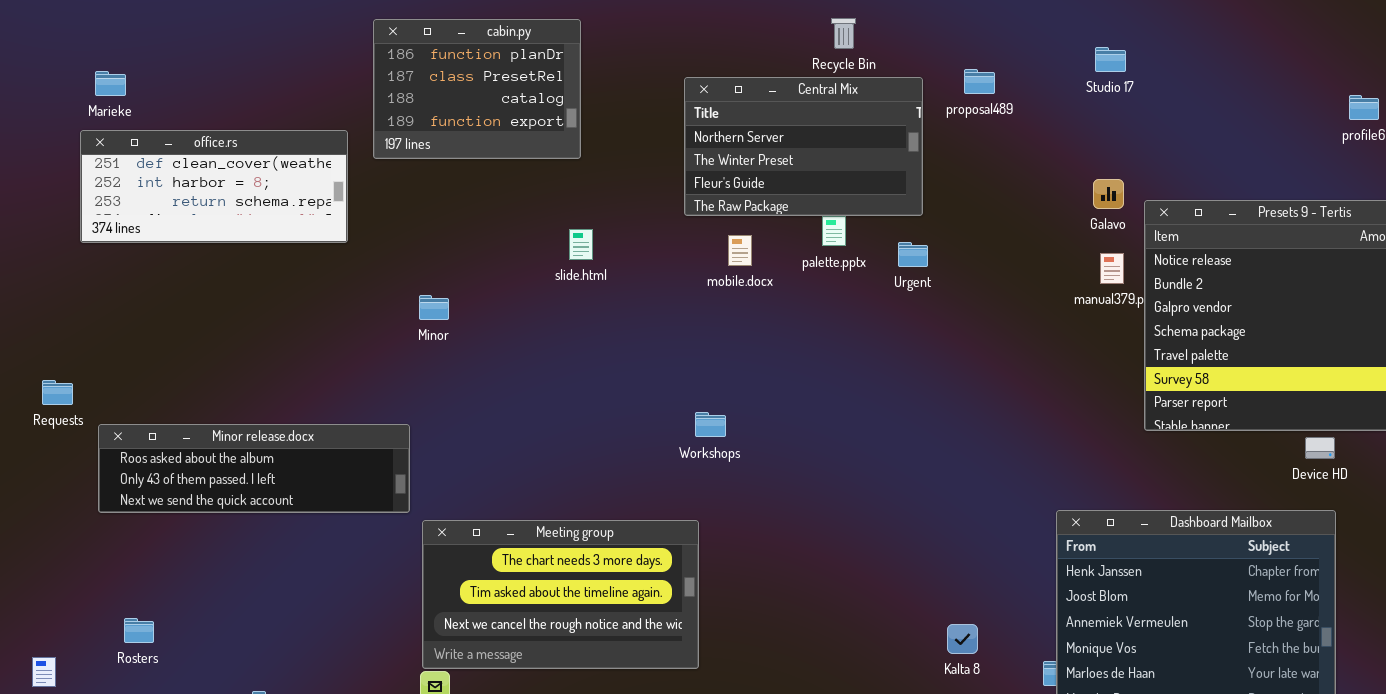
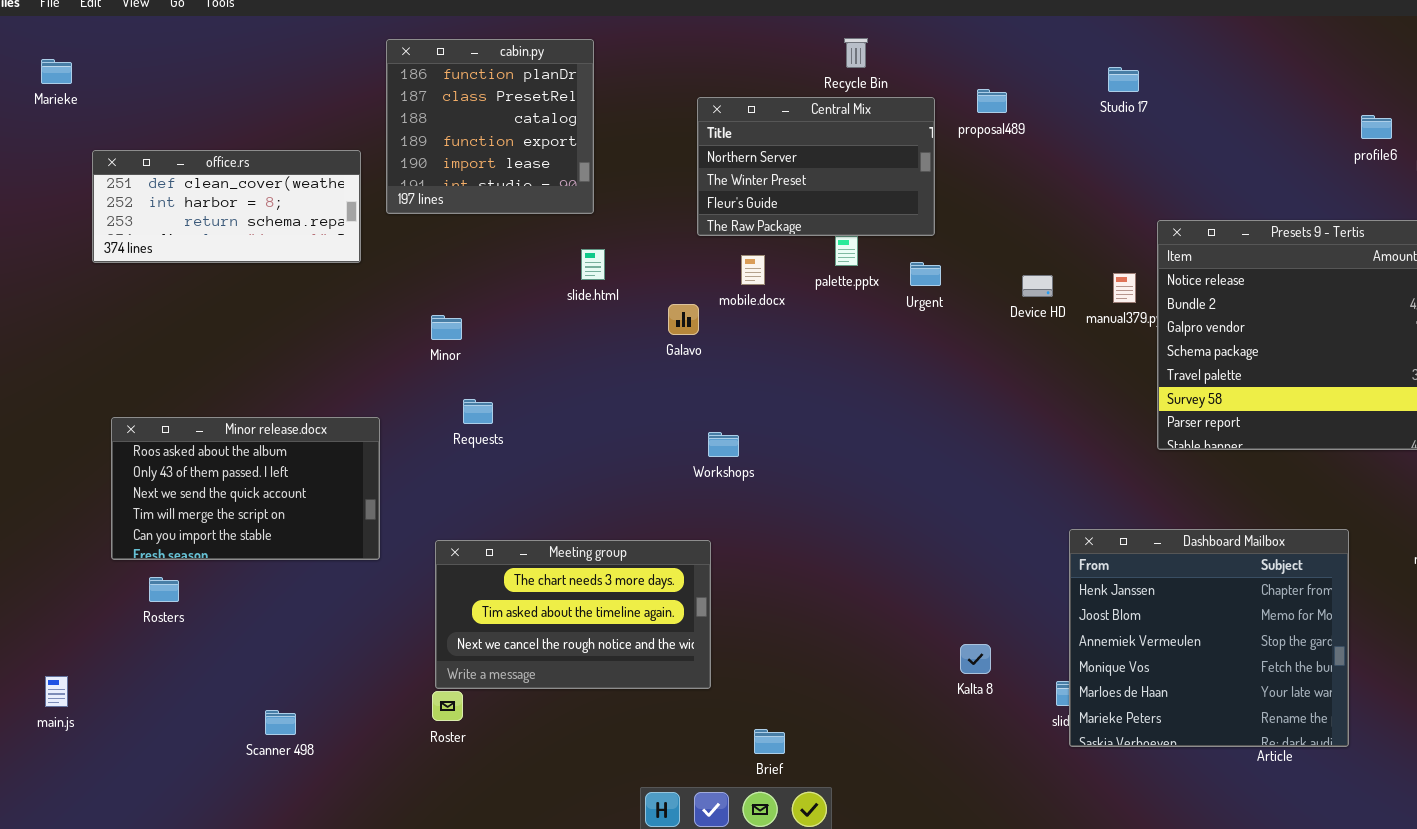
cabin.py: [373,19,581,159] -> [386,39,594,214], resized
Marieke: [95,71,126,96] -> [41,59,72,84], moved
Galavo: [1093,179,1124,209] -> [668,304,699,335], moved
Requests: [42,380,73,405] -> [463,399,493,424], moved
Minor release.docx: [98,424,410,513] -> [111,417,380,560], moved, resized
Device HD: [1305,437,1335,459] -> [1022,275,1053,297], moved
Rosters: [124,618,154,643] -> [149,577,179,602], moved

